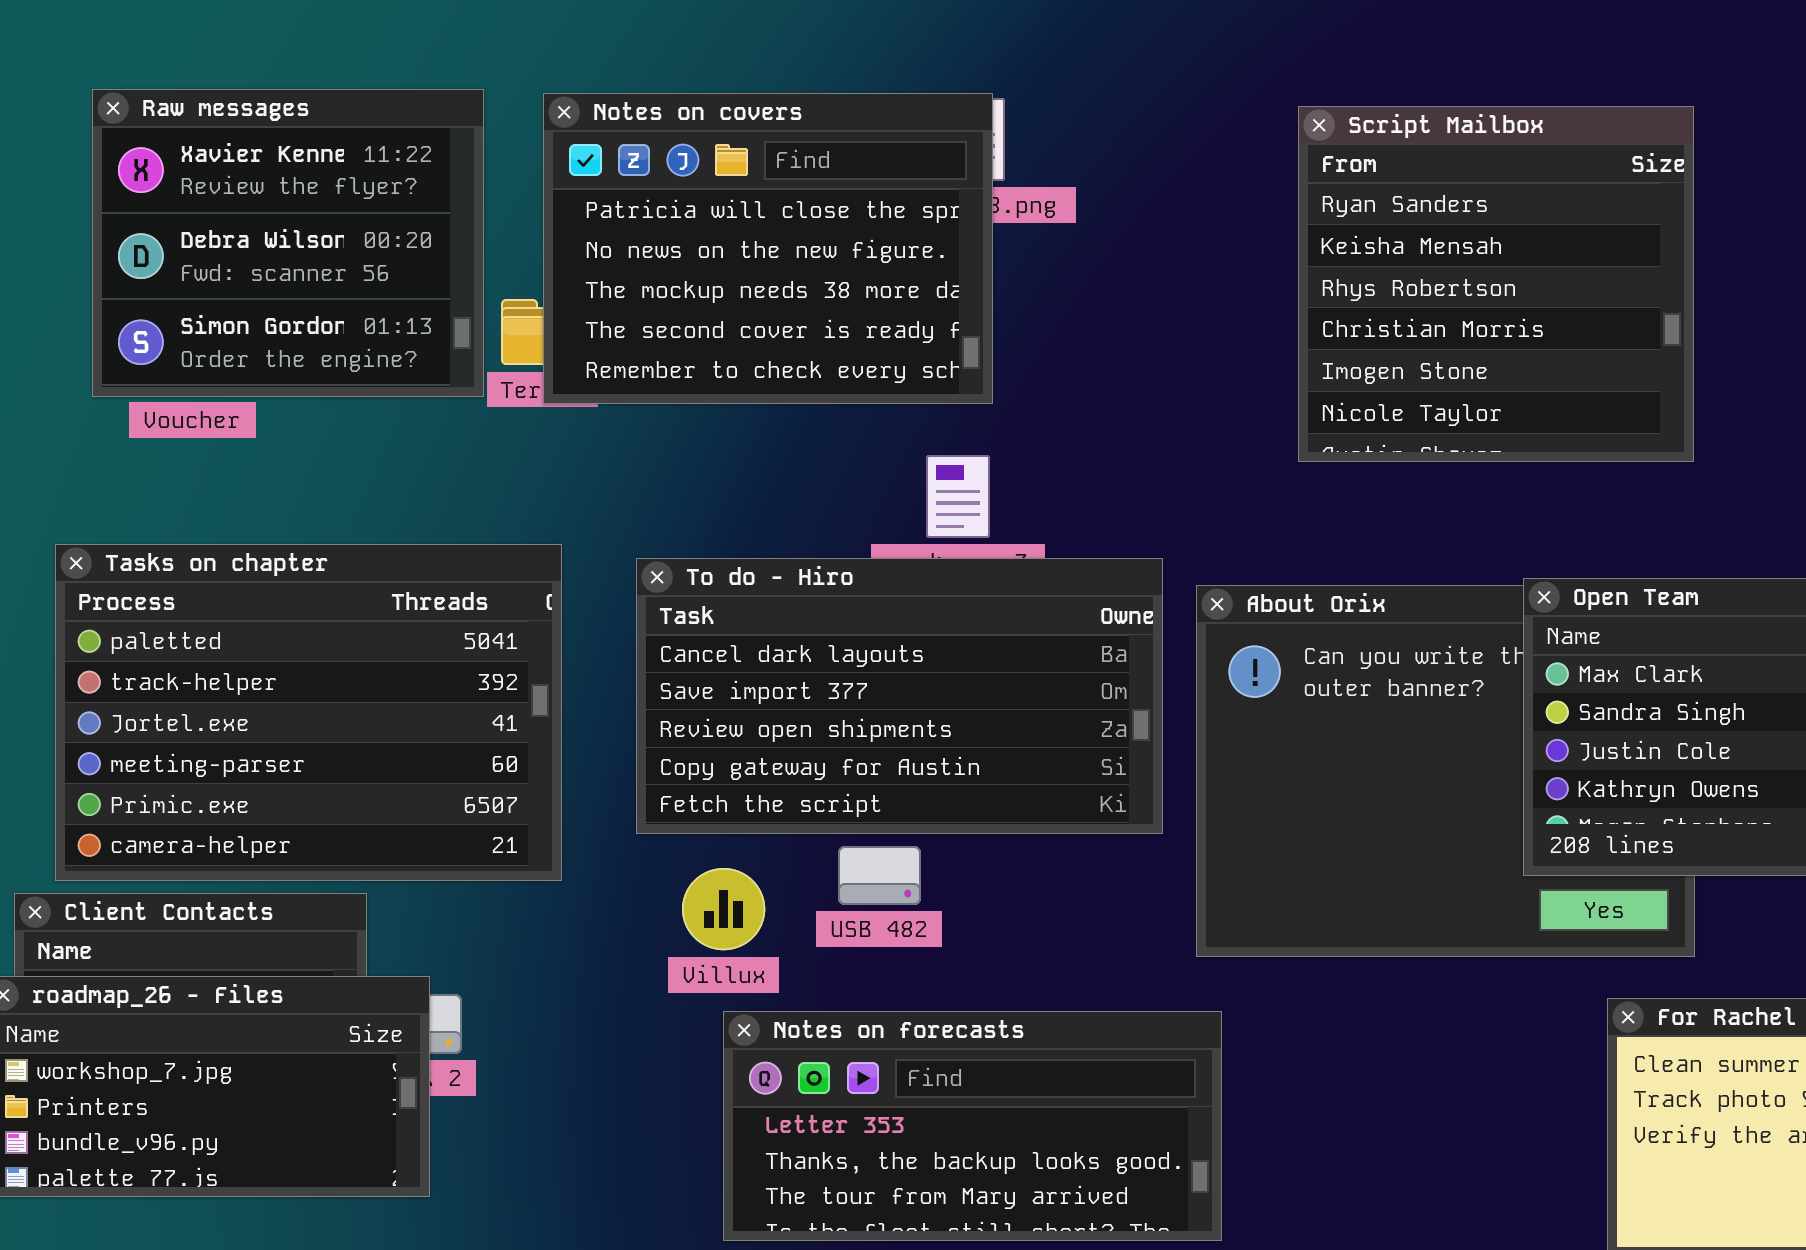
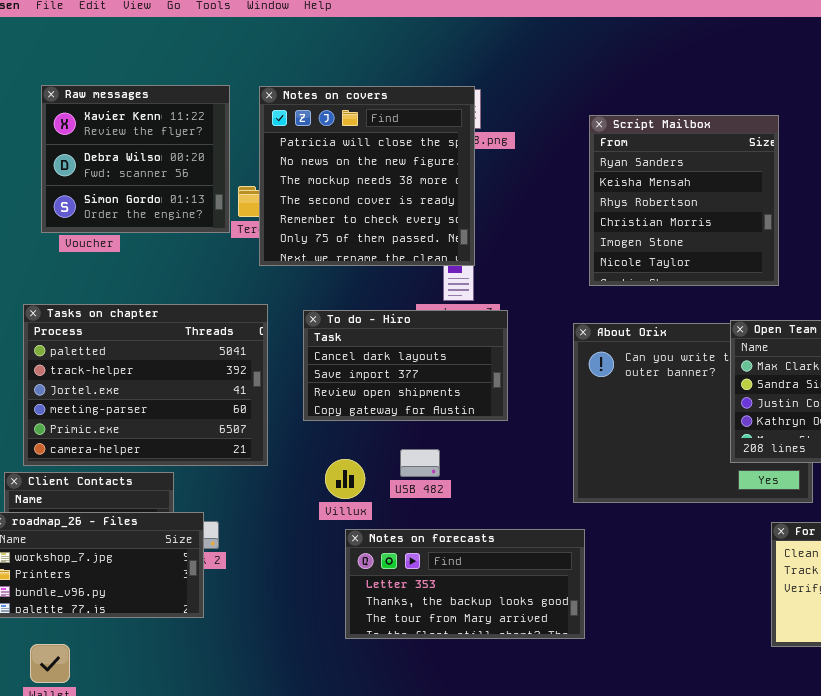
Notes on covers: [543,93,993,404] -> [259,86,475,266], resized
Script Mailbox: [1298,106,1694,462] -> [589,115,779,286], moved
To do - Hiro: [636,558,1163,834] -> [303,310,508,421], resized

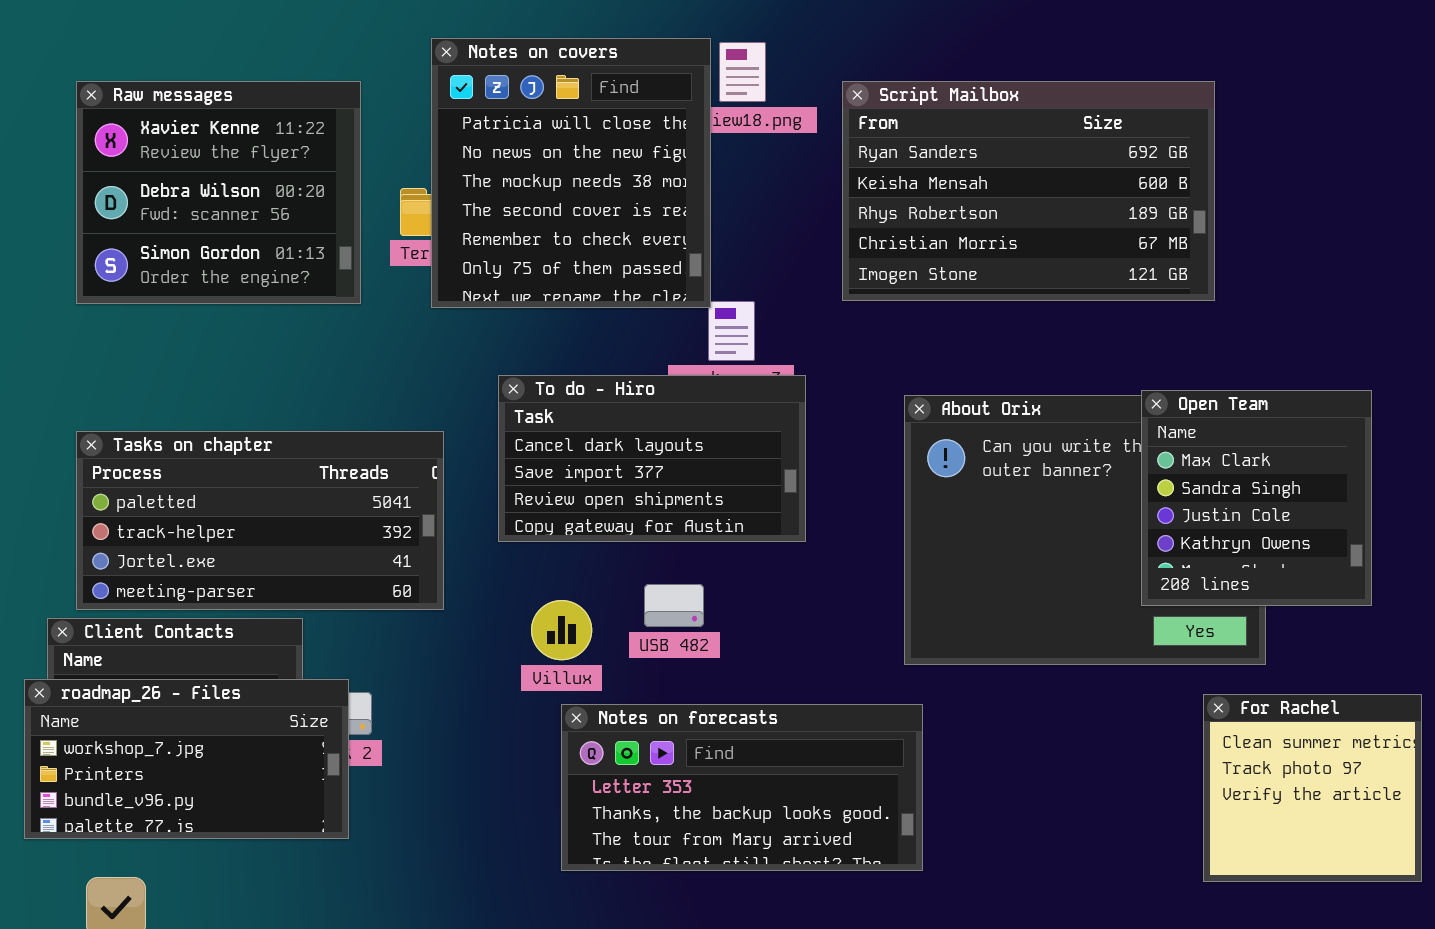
Raw messages: [41,85,230,233] -> [76,81,361,304], moved
Notes on covers: [259,86,475,266] -> [431,38,711,308], resized
Script Mailbox: [589,115,779,286] -> [842,81,1215,301], resized
Tasks on chapter: [23,304,268,466] -> [76,431,444,610], resized

